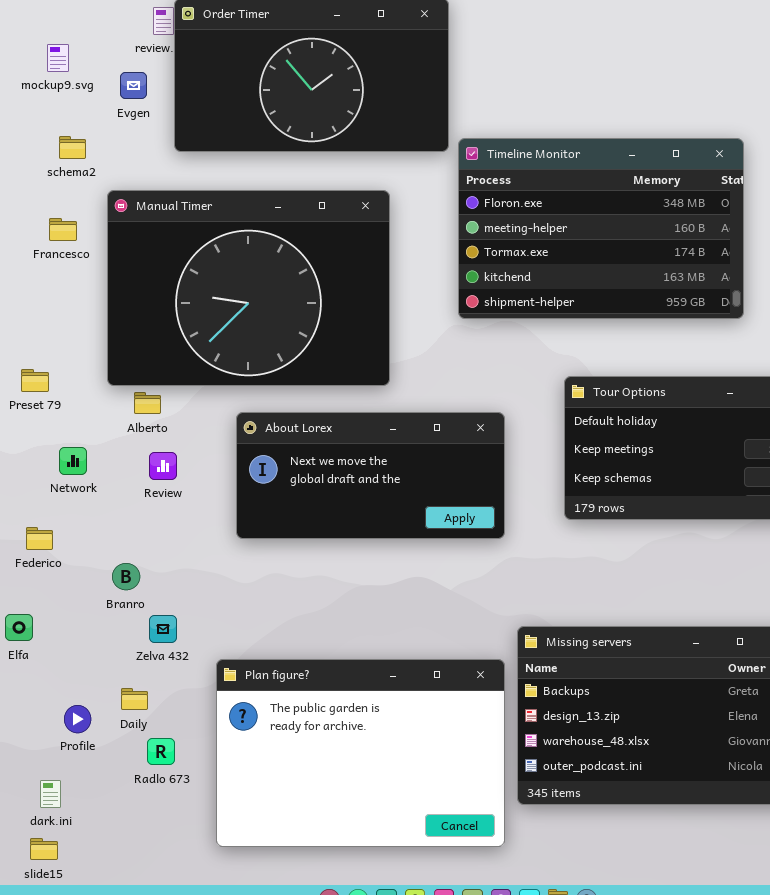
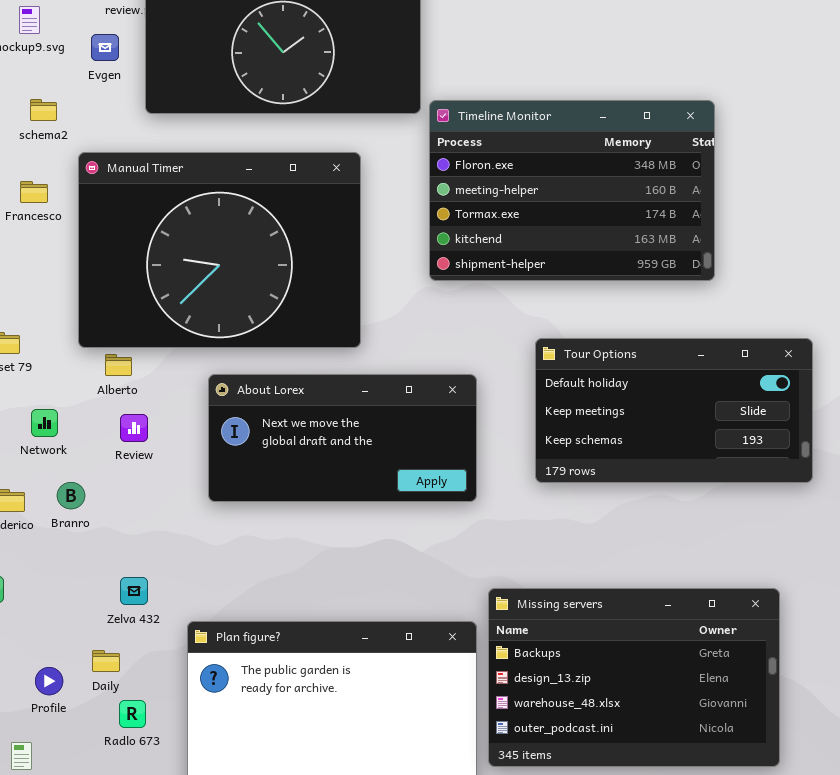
Branro: [112,563,140,590] -> [57,482,85,509], moved

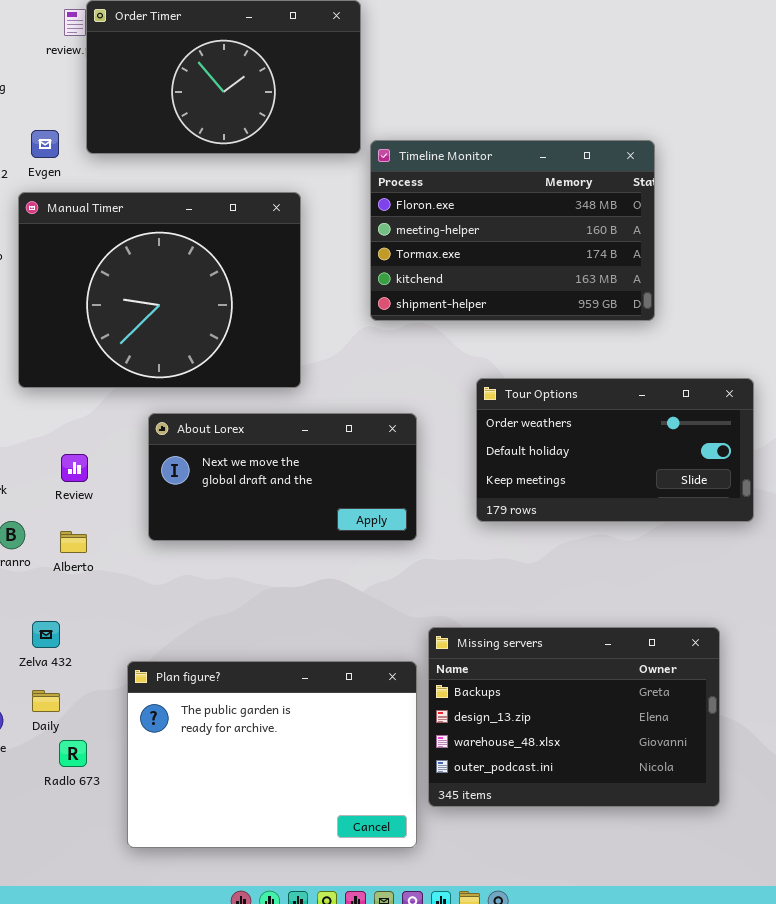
Evgen: [91,34,119,61] -> [31,130,59,158], moved
Tour Options: [535,338,813,483] -> [476,378,754,522], scrolled up 1 row
Alberto: [105,354,132,376] -> [60,531,87,553], moved
Zelva 432: [120,577,148,605] -> [32,621,60,648], moved

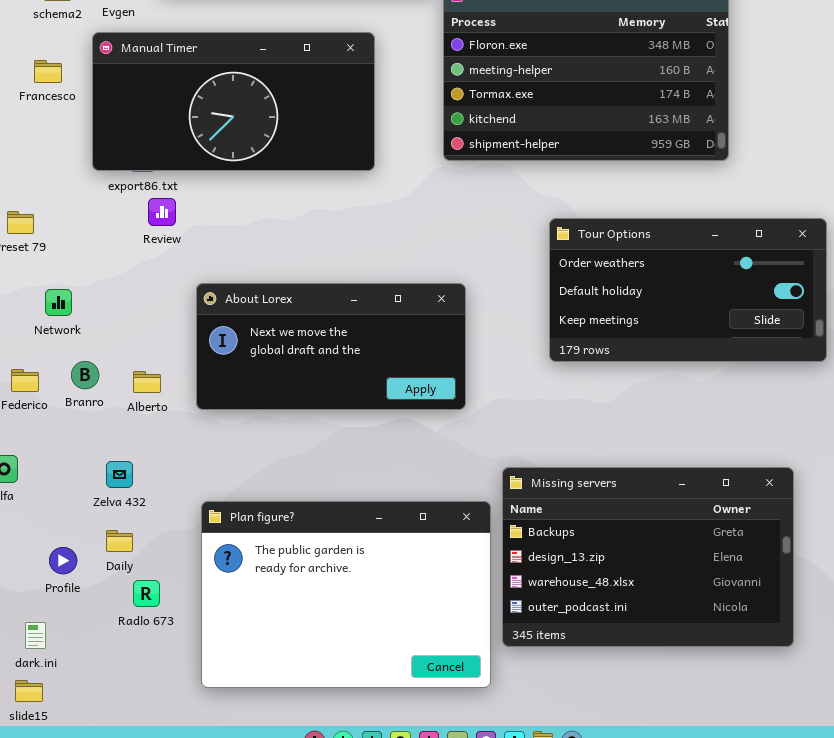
Manual Timer: [18,192,301,388] -> [92,32,375,171], resized
About Lorex: [148,413,417,541] -> [196,283,466,410], moved
Review: [61,454,88,482] -> [148,198,176,226], moved

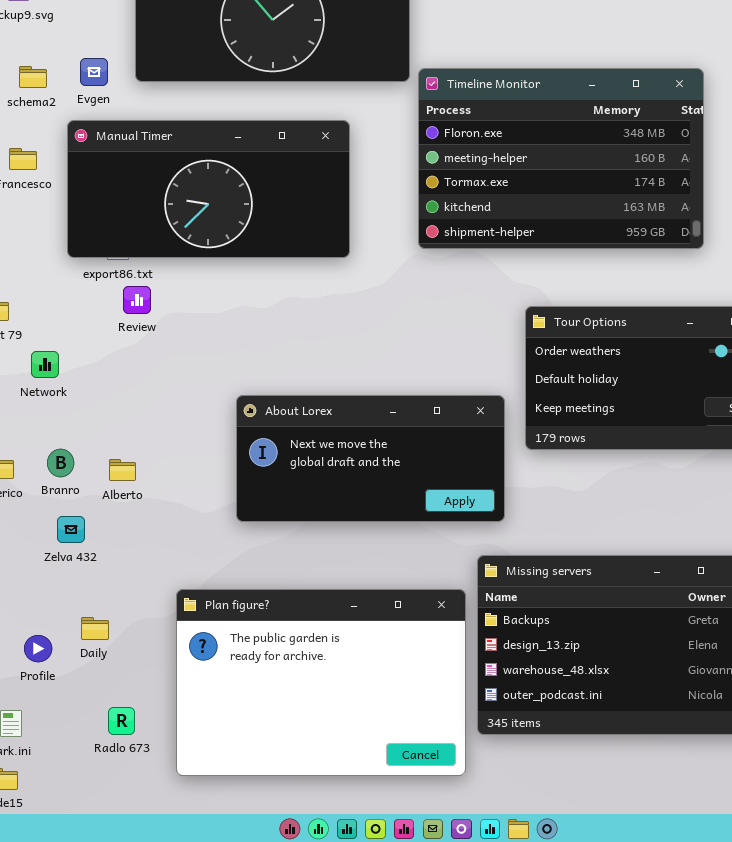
About Lorex: [196,283,466,410] -> [236,395,505,522], moved
Network: [45,289,72,316] -> [31,351,59,378], moved
Zelva 432: [106,461,133,488] -> [57,516,85,543], moved
Radlo 673: [133,580,160,607] -> [108,707,135,735], moved

